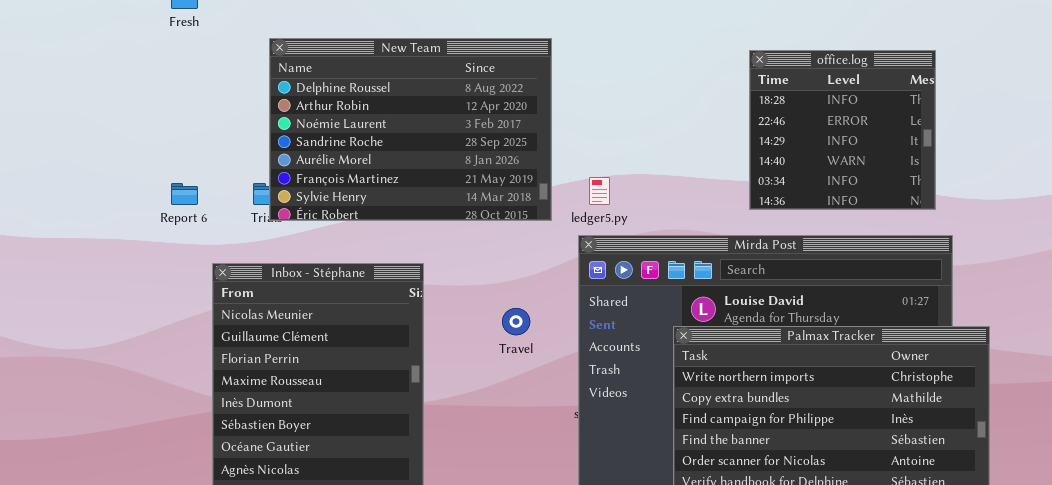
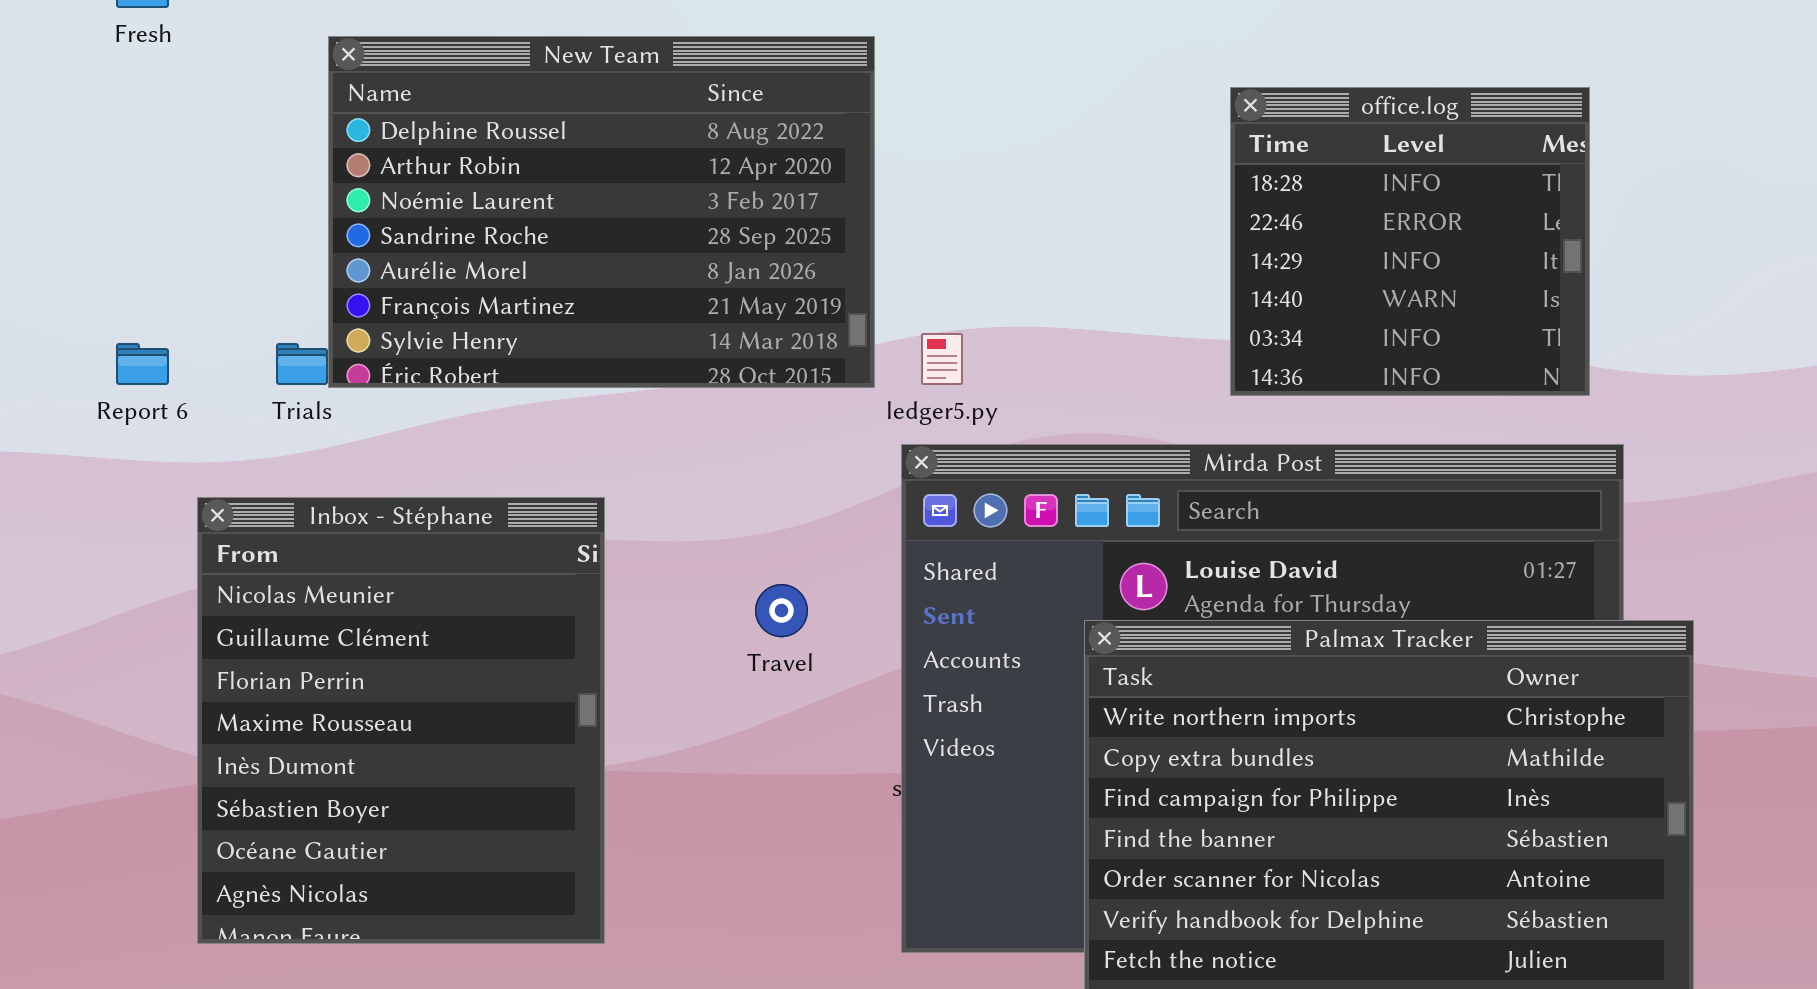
New Team: [269,38,552,221] -> [328,36,875,388], moved

